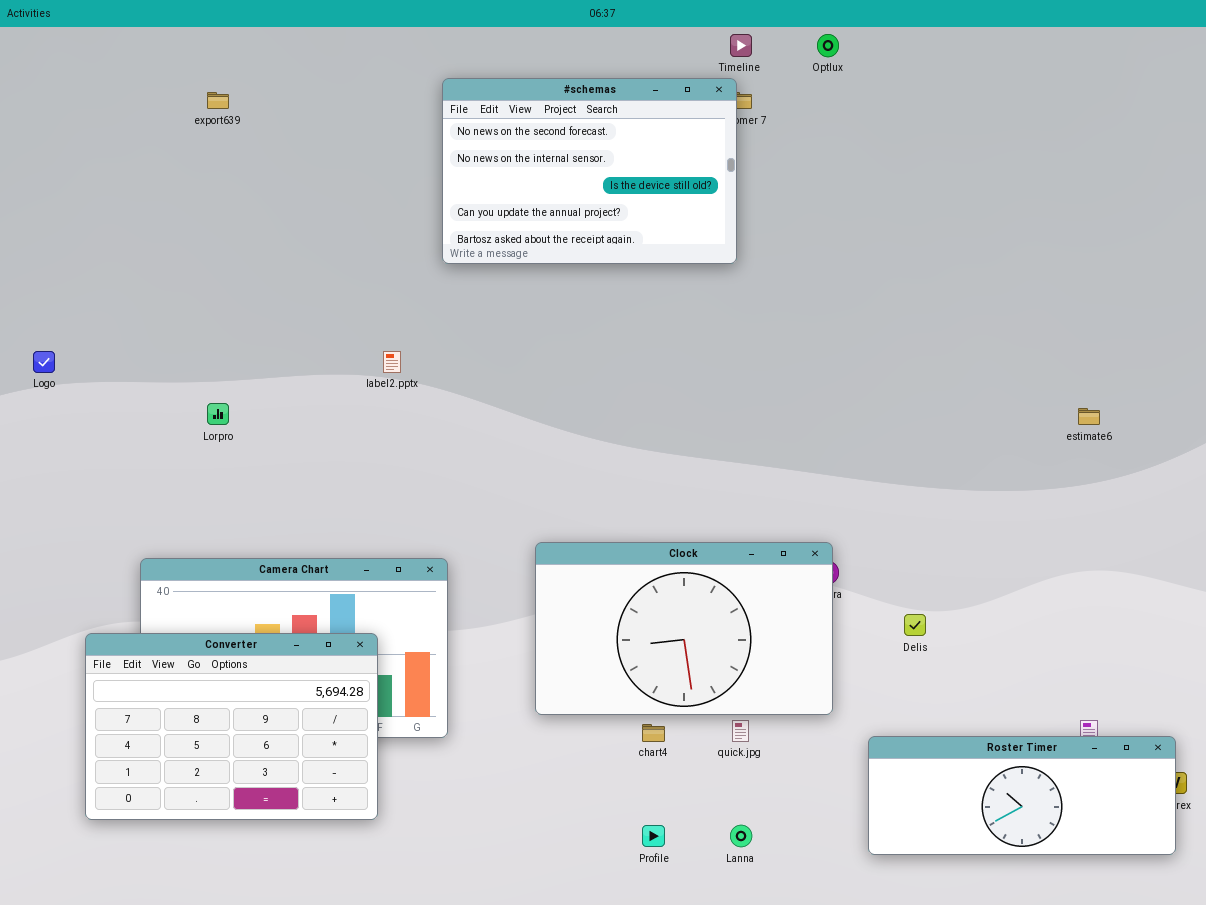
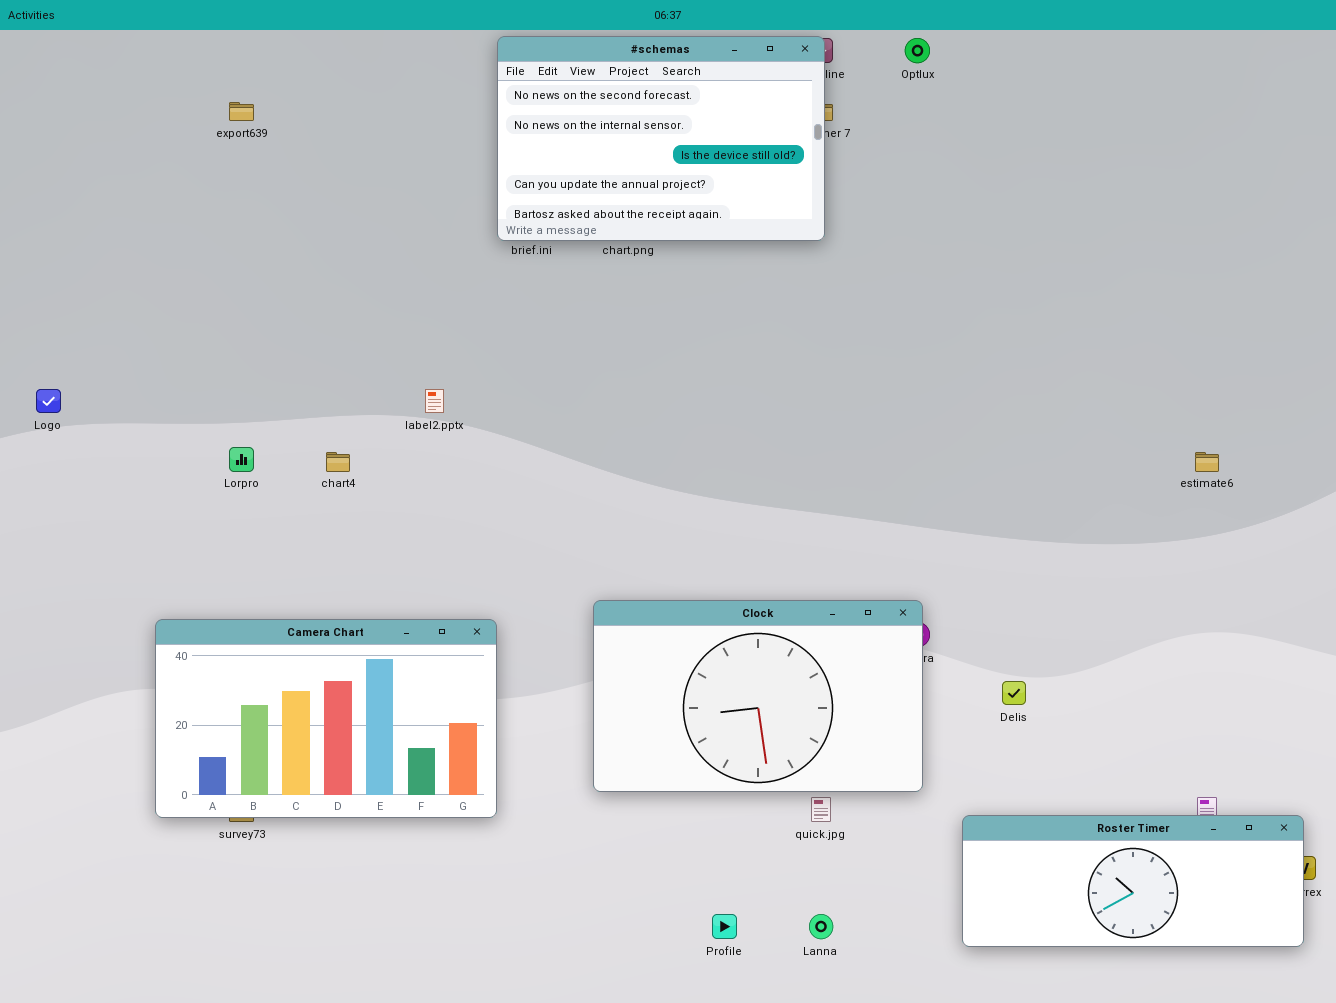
#schemas: [442,78,737,264] -> [497,36,825,241], moved
Converter: [85,633,378,820] -> none, closed
chart4: [642,724,665,742] -> [326,452,350,472], moved

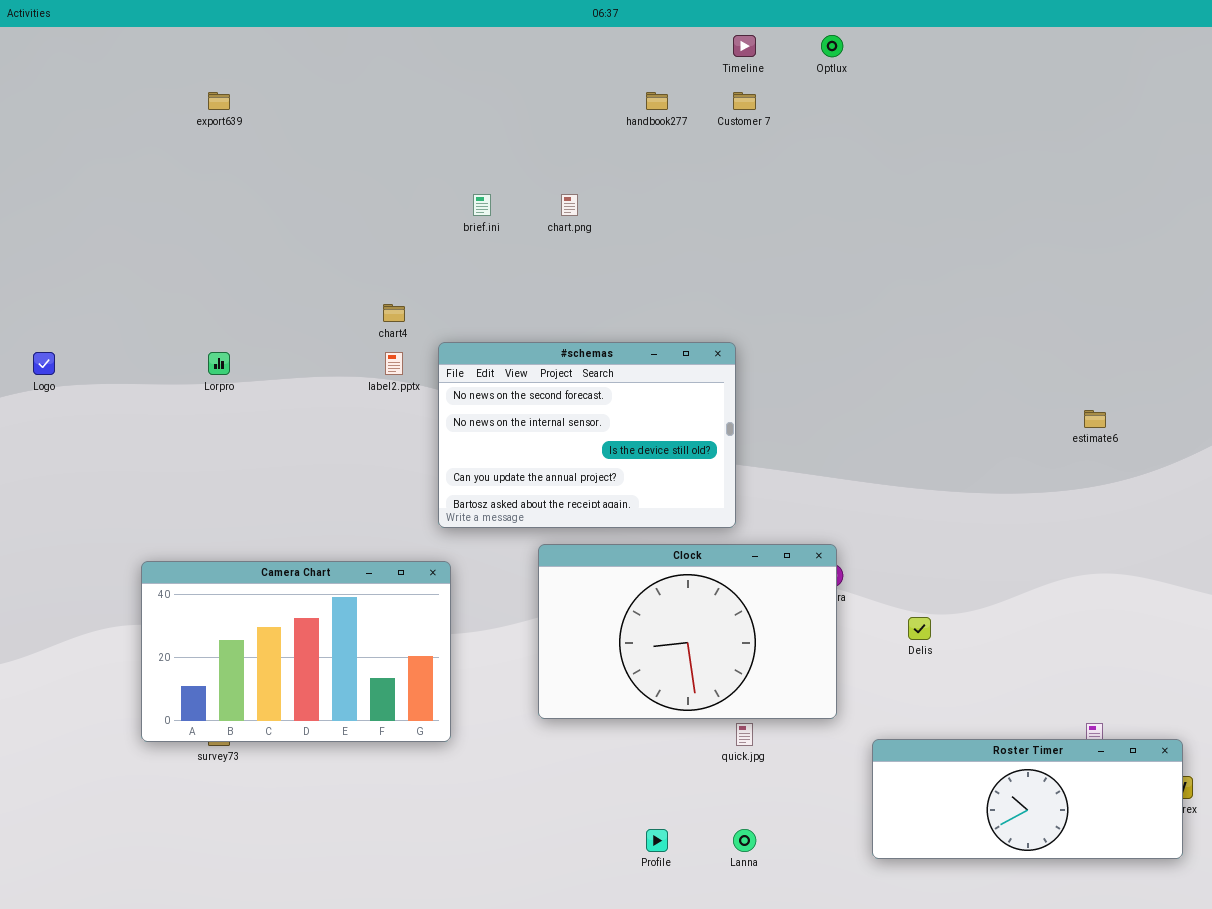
#schemas: [497,36,825,241] -> [438,342,736,528], moved
Lorpro: [229,447,254,472] -> [208,352,230,375], moved
chart4: [326,452,350,472] -> [383,304,405,322], moved

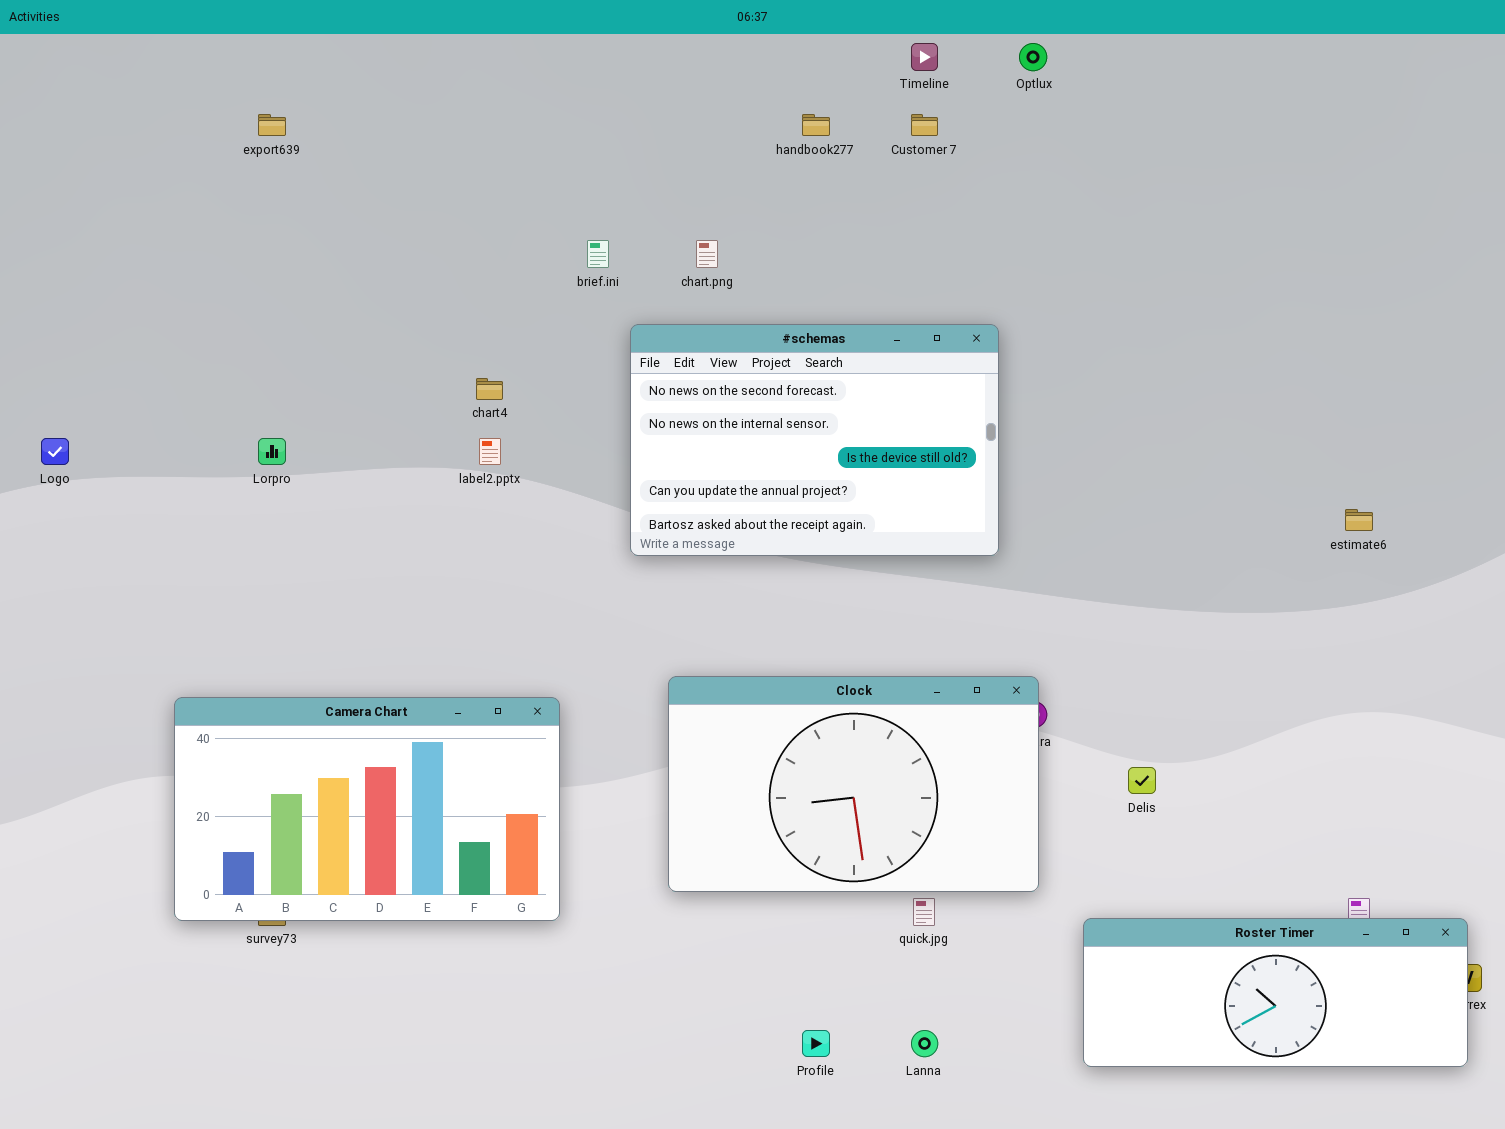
#schemas: [438,342,736,528] -> [630,324,999,556], moved

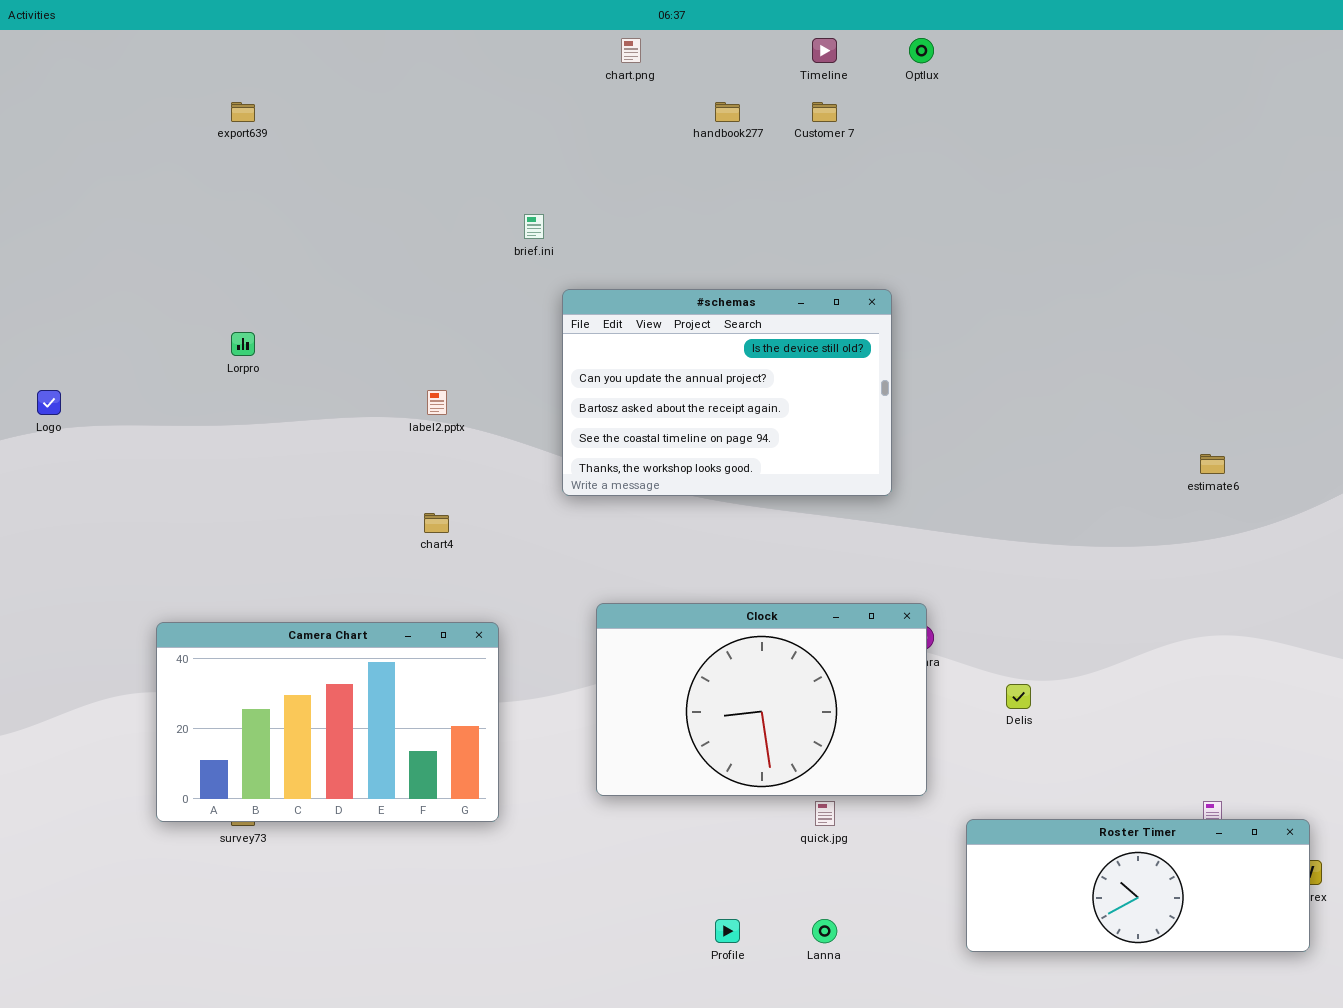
chart.png: [696,240,718,268] -> [621,38,641,63], moved
#schemas: [630,324,999,556] -> [562,289,892,496], scrolled down 2 rows
chart4: [476,378,503,400] -> [424,513,449,533], moved
Lorpro: [258,438,286,465] -> [231,332,255,356], moved

